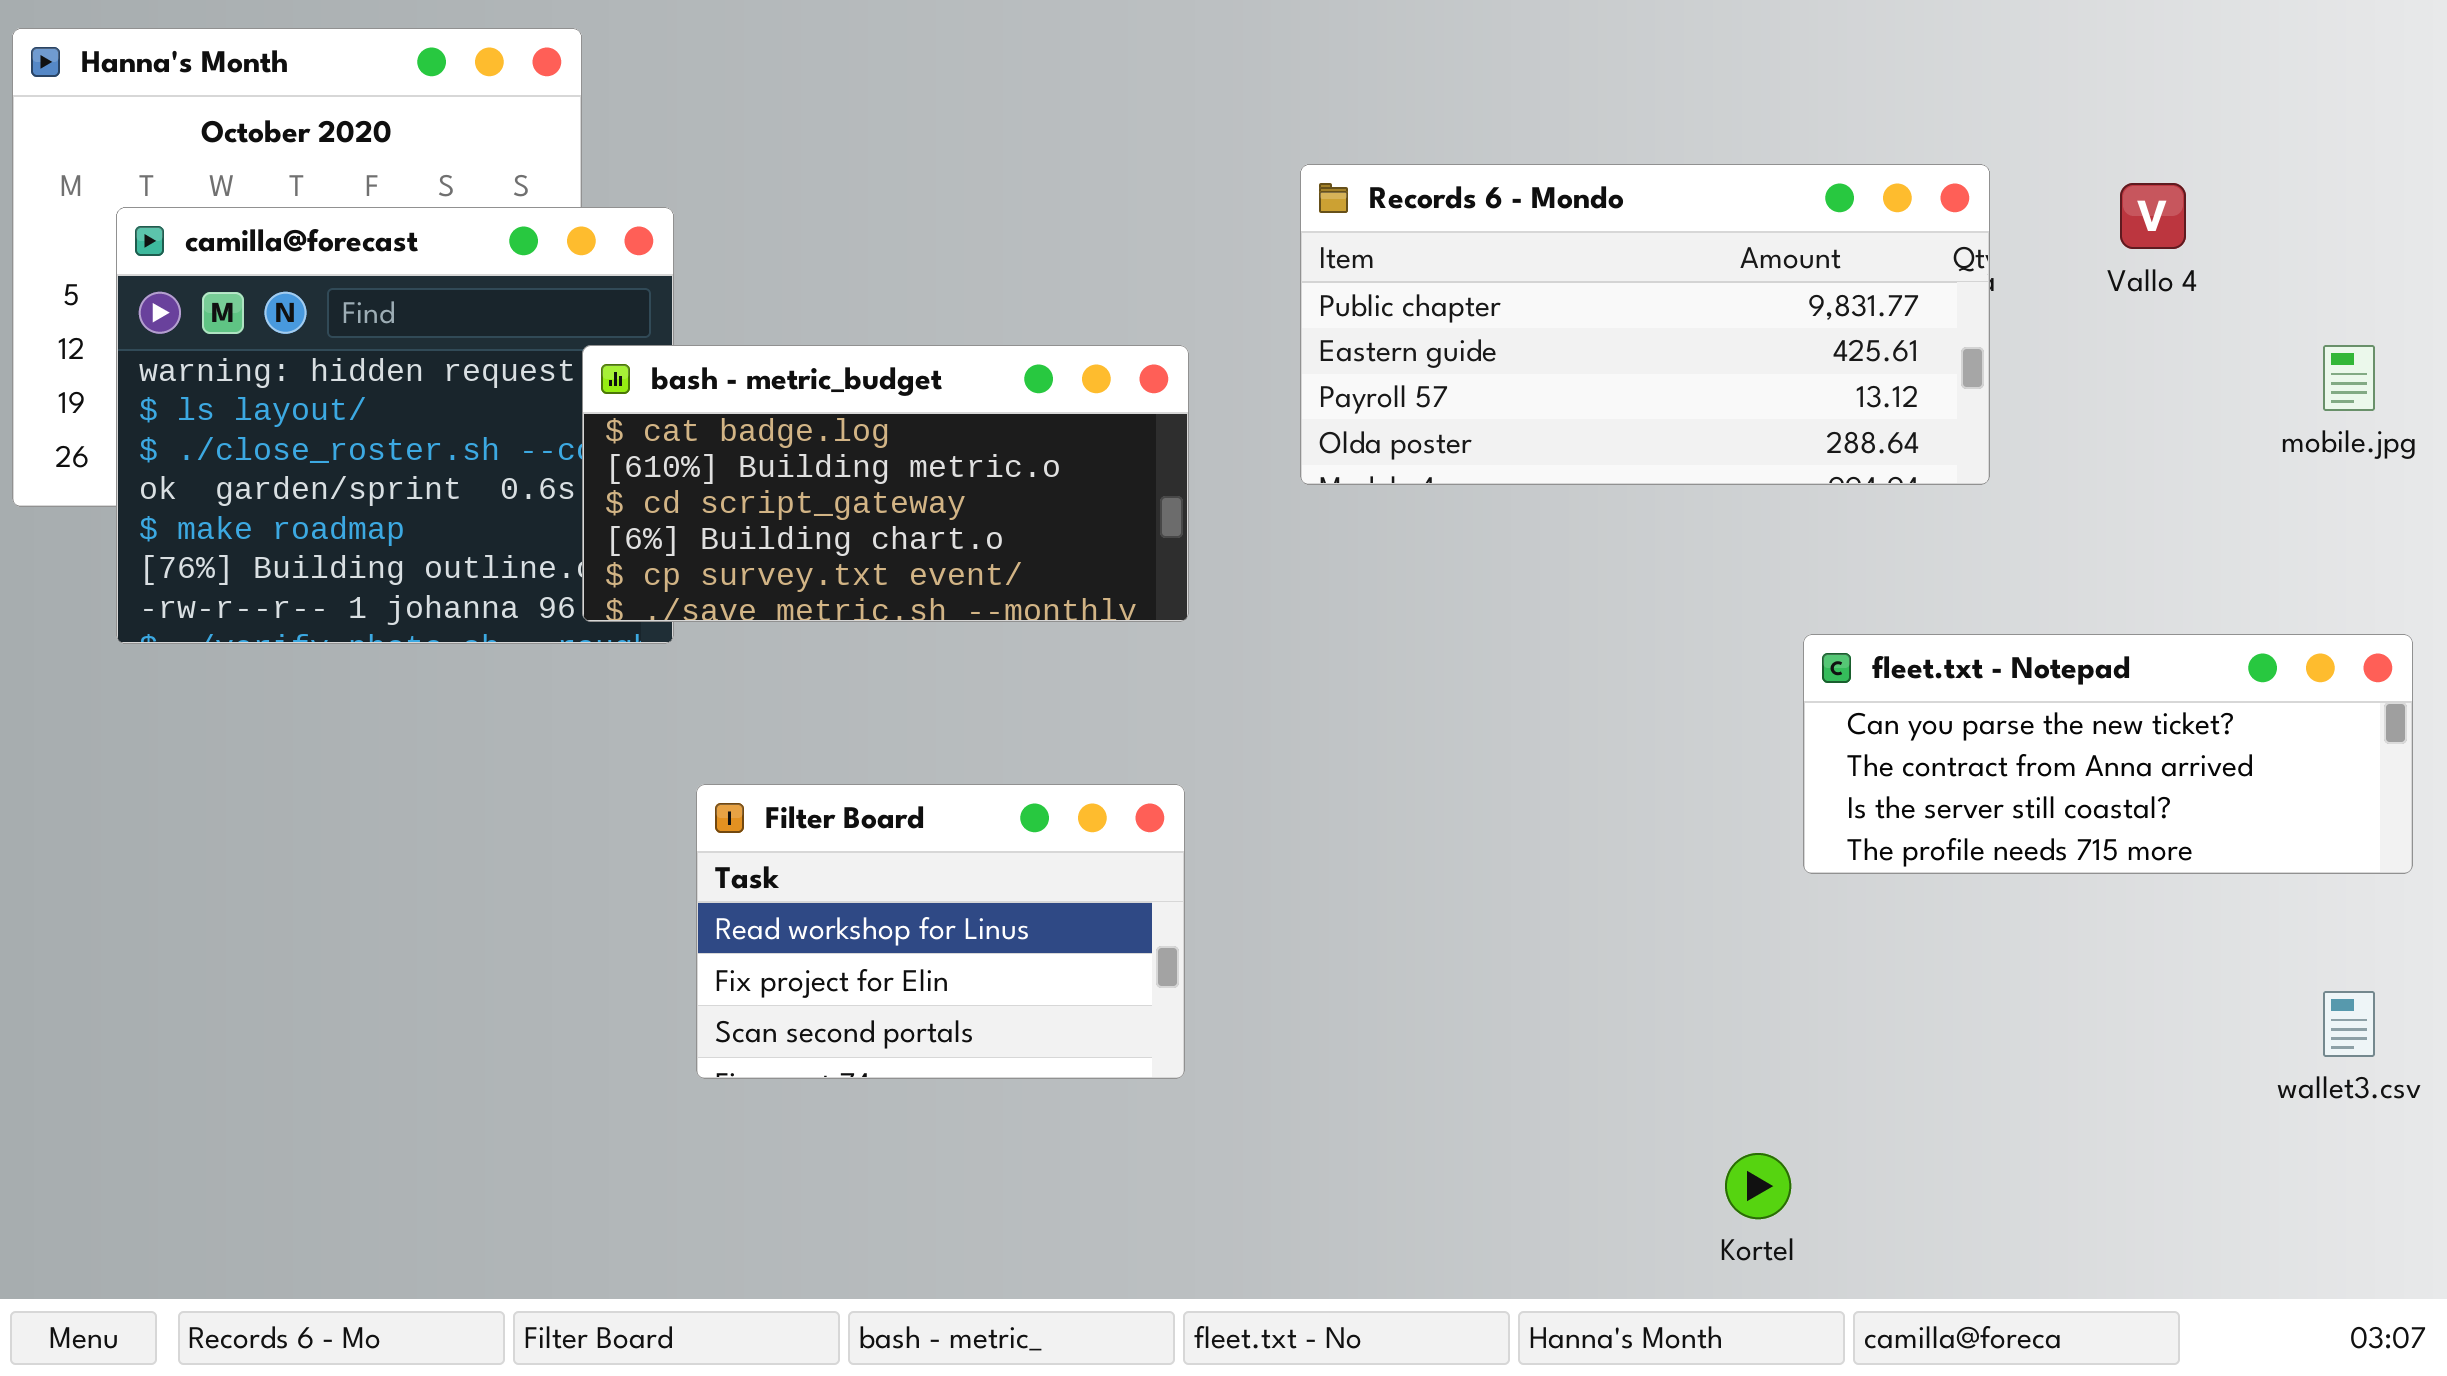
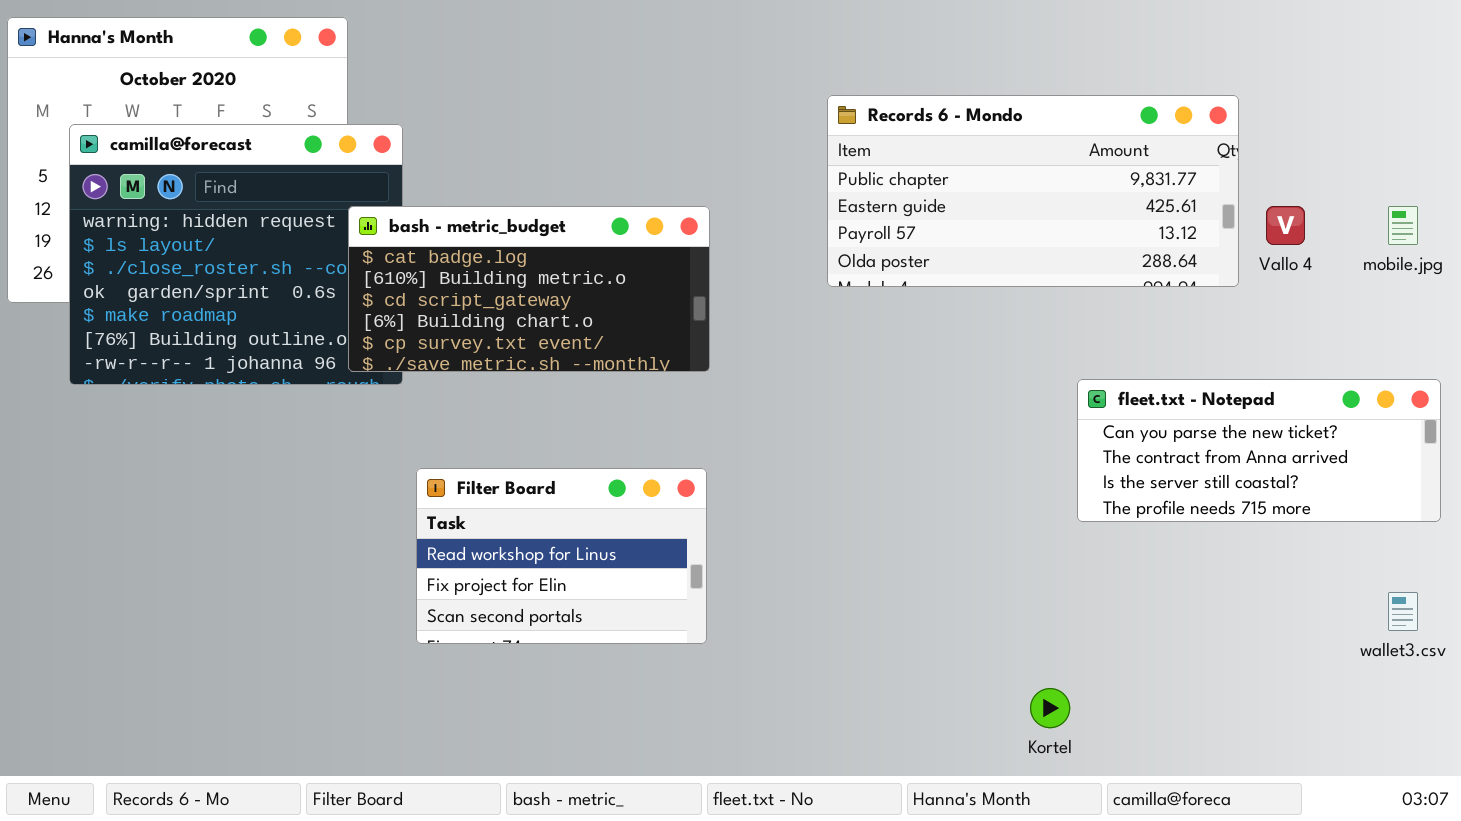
Records 6 - Mondo: [1300,164,1990,485] -> [827,95,1239,287], moved
Vallo 4: [2120,183,2186,249] -> [1266,206,1305,245], moved

